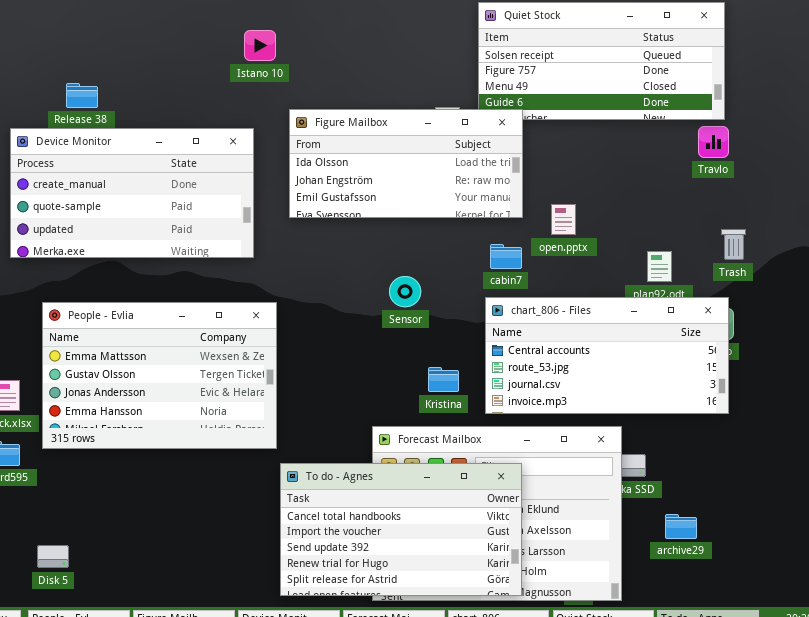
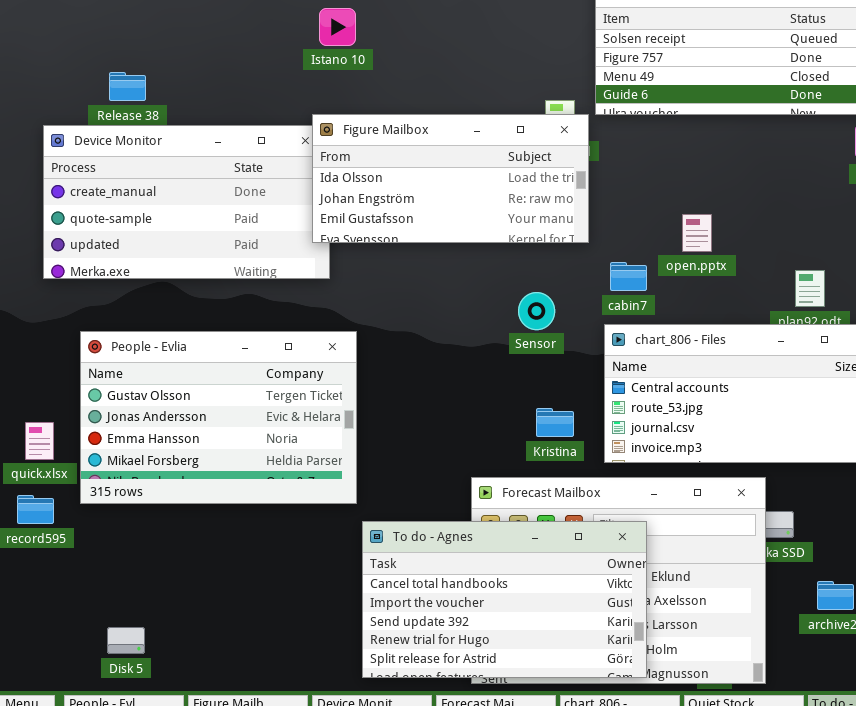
Figure Mailbox: [289,109,523,218] -> [312,114,589,243], moved
Sensor: [389,276,421,307] -> [518,292,555,330], moved
People - Evlia: [42,302,277,449] -> [80,331,357,504], scrolled down 1 row
Disk 5: [37,545,69,568] -> [107,627,145,654], moved

